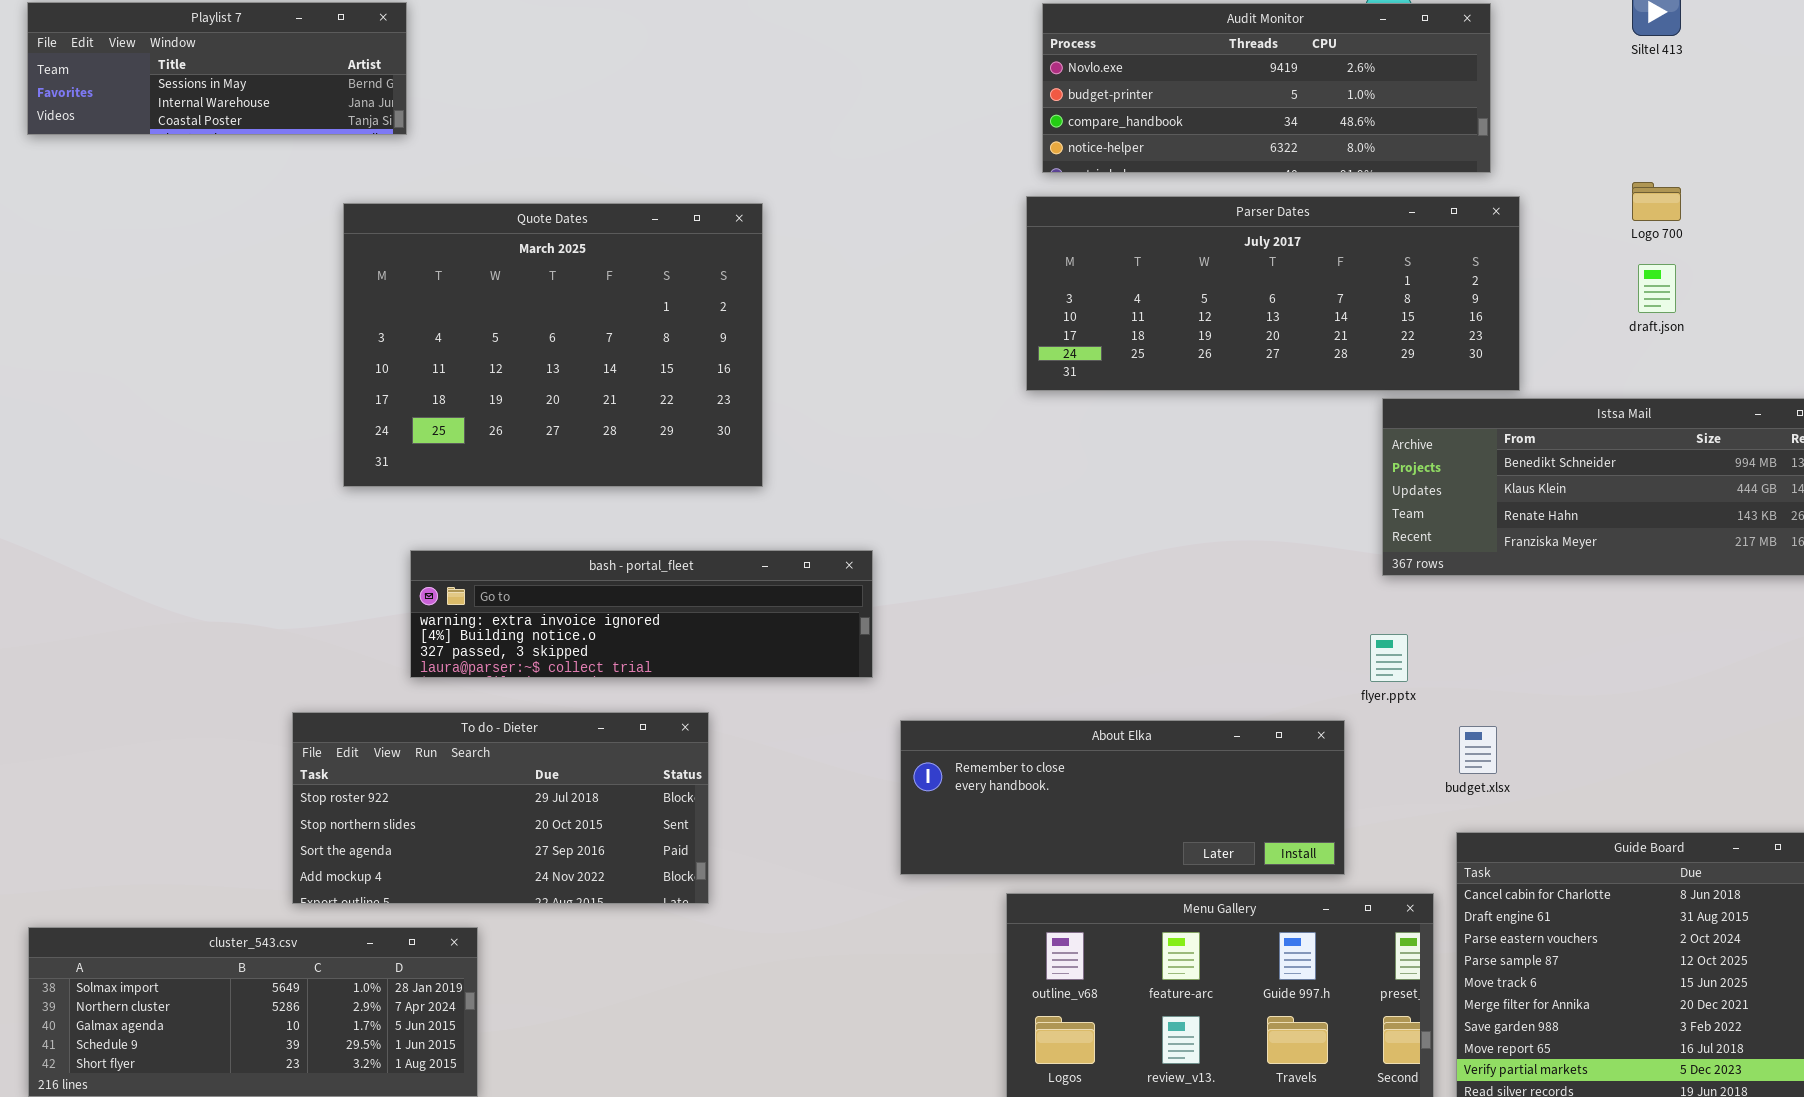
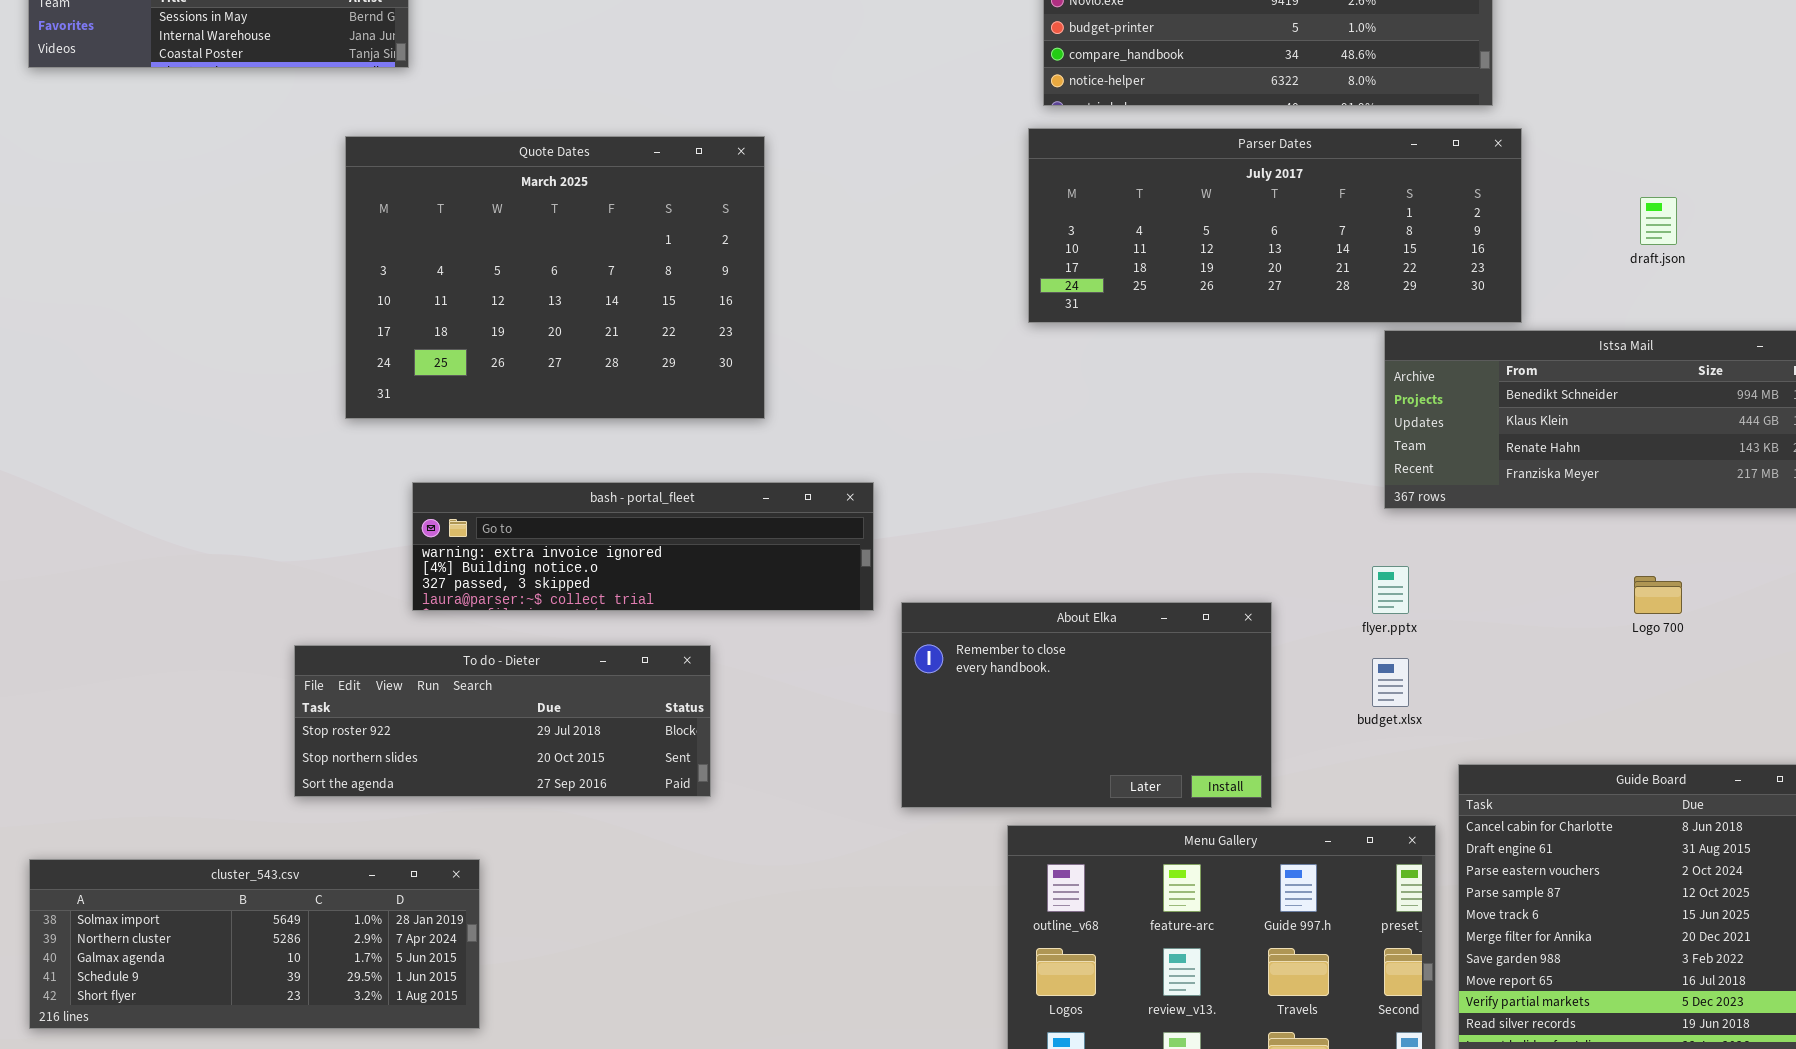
Logo 700: [1632,182,1681,221] -> [1634,576,1682,614], moved
To do - Dieter: [292,712,709,904] -> [294,645,711,797], resized
About Elka: [900,720,1345,875] -> [901,602,1272,808], resized
budget.xlsx: [1459,726,1497,774] -> [1372,658,1409,707], moved

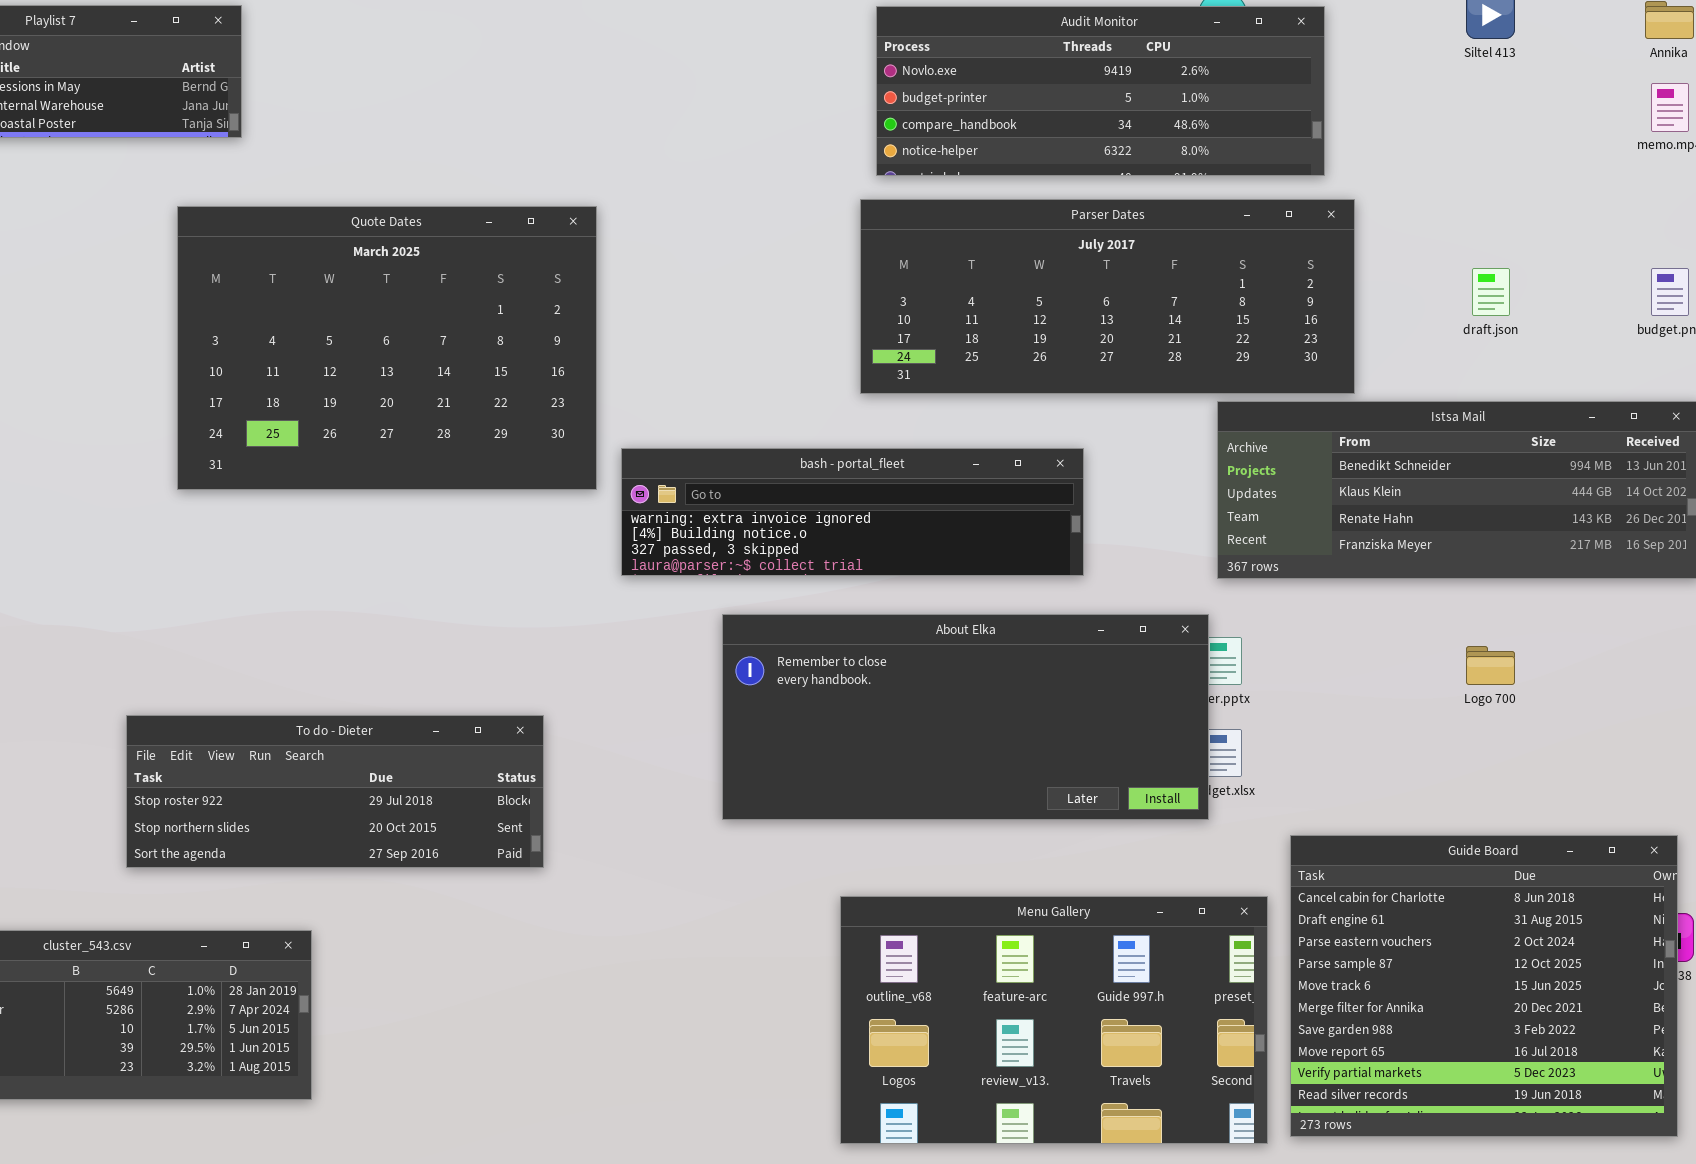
bash - portal_fleet: [412,482,874,611] -> [621,448,1084,576], moved
About Elka: [901,602,1272,808] -> [722,614,1209,820], moved, resized

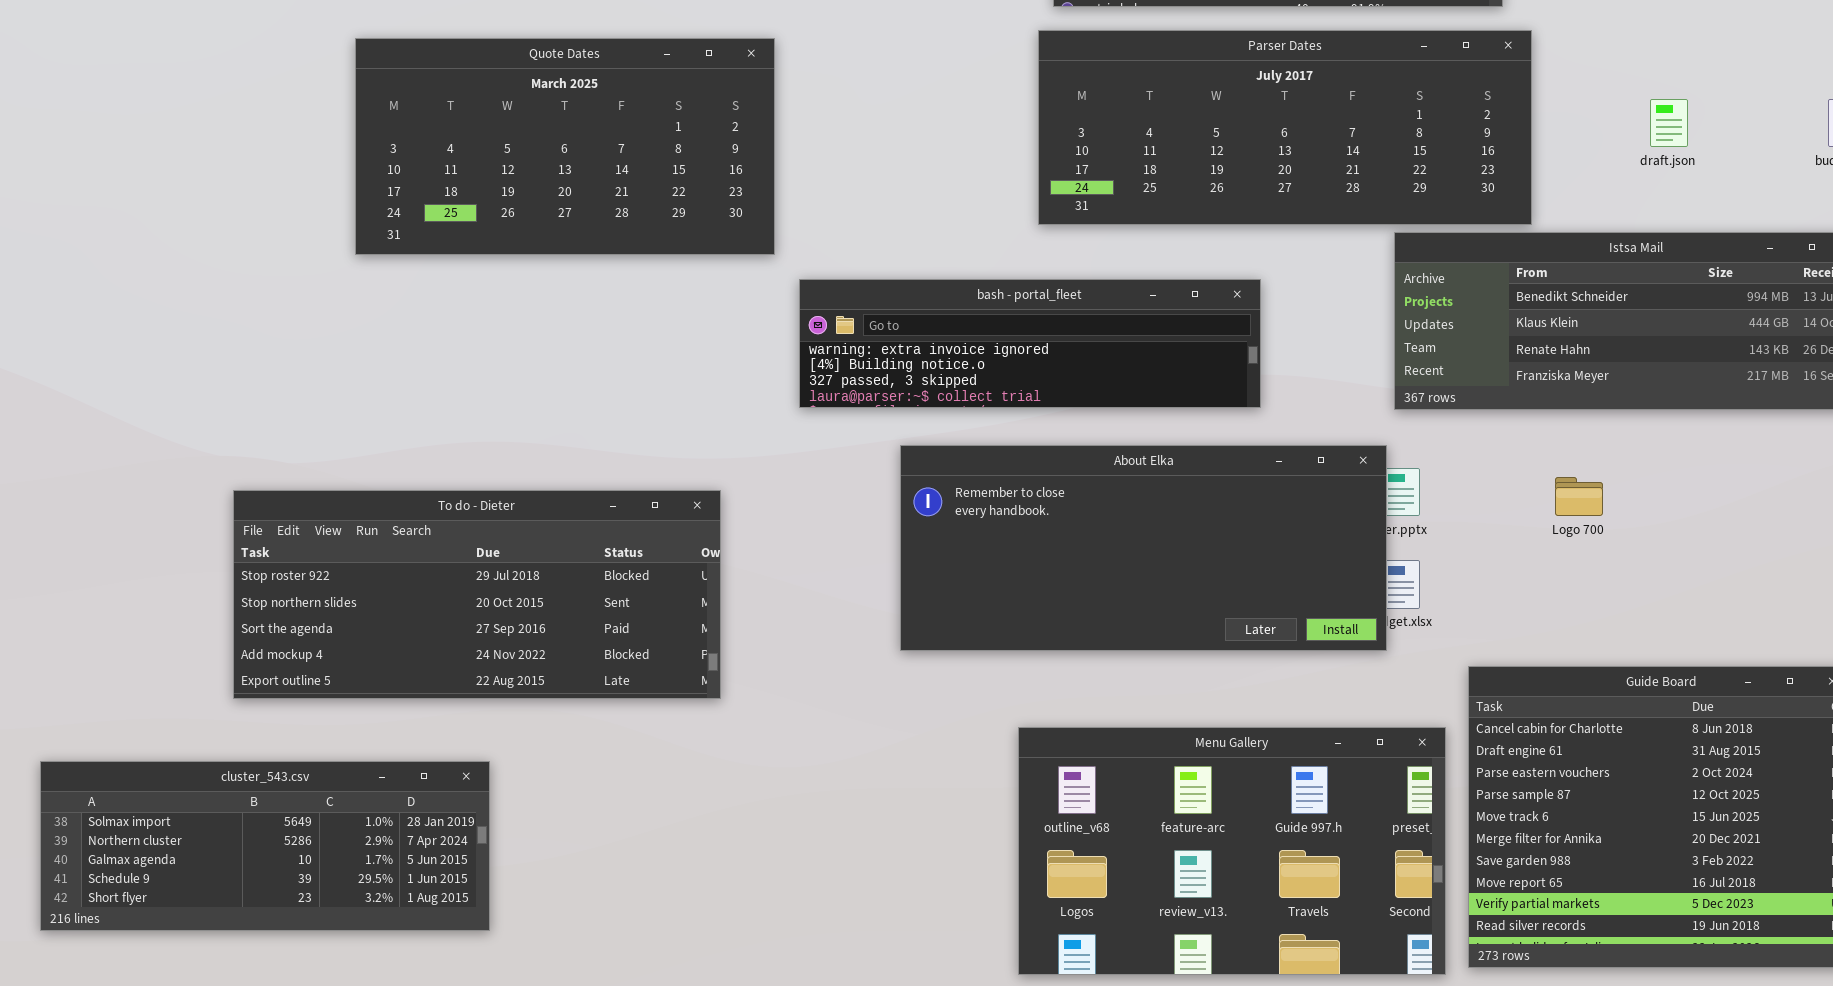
Quote Dates: [177,206,597,490] -> [355,38,775,255], resized
Logo 700: [1466,646,1515,685] -> [1555,477,1603,516], moved
To do - Dieter: [126,715,544,868] -> [233,490,721,699], resized

